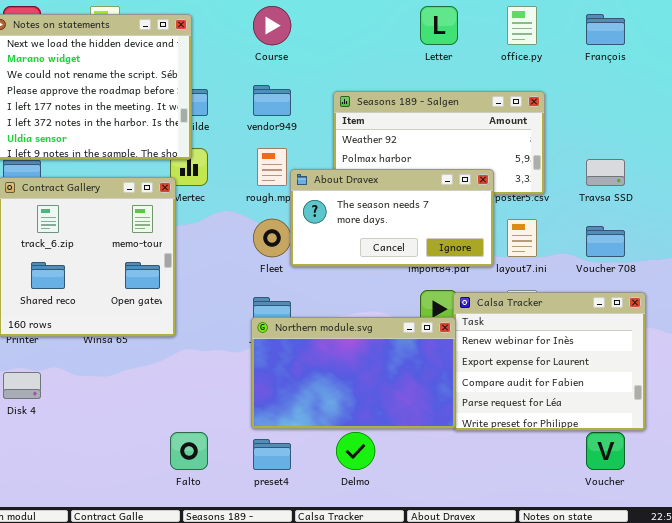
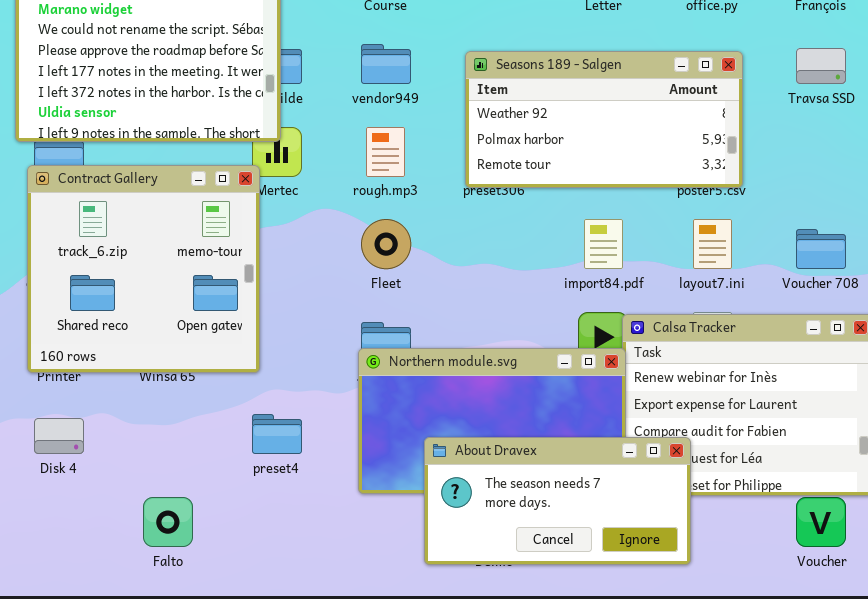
Travsa SSD: [586,159,625,186] -> [796,48,846,84], moved
About Dravex: [290,169,494,267] -> [424,437,691,565], moved
Falto: [170,432,208,470] -> [143,497,193,547], moved
preset4: [253,439,291,470] -> [252,414,302,454], moved

